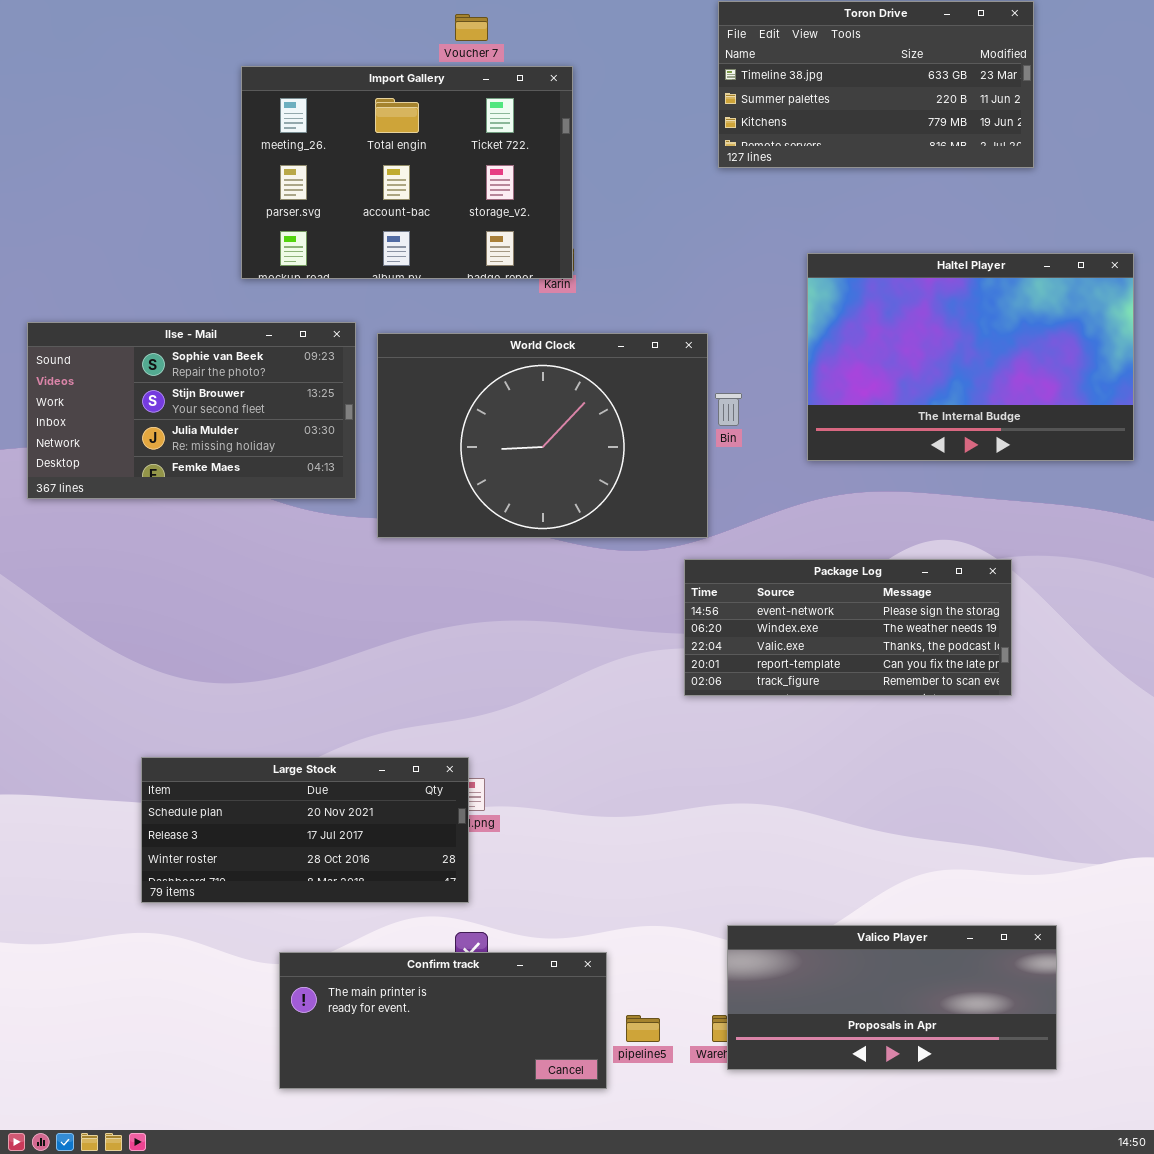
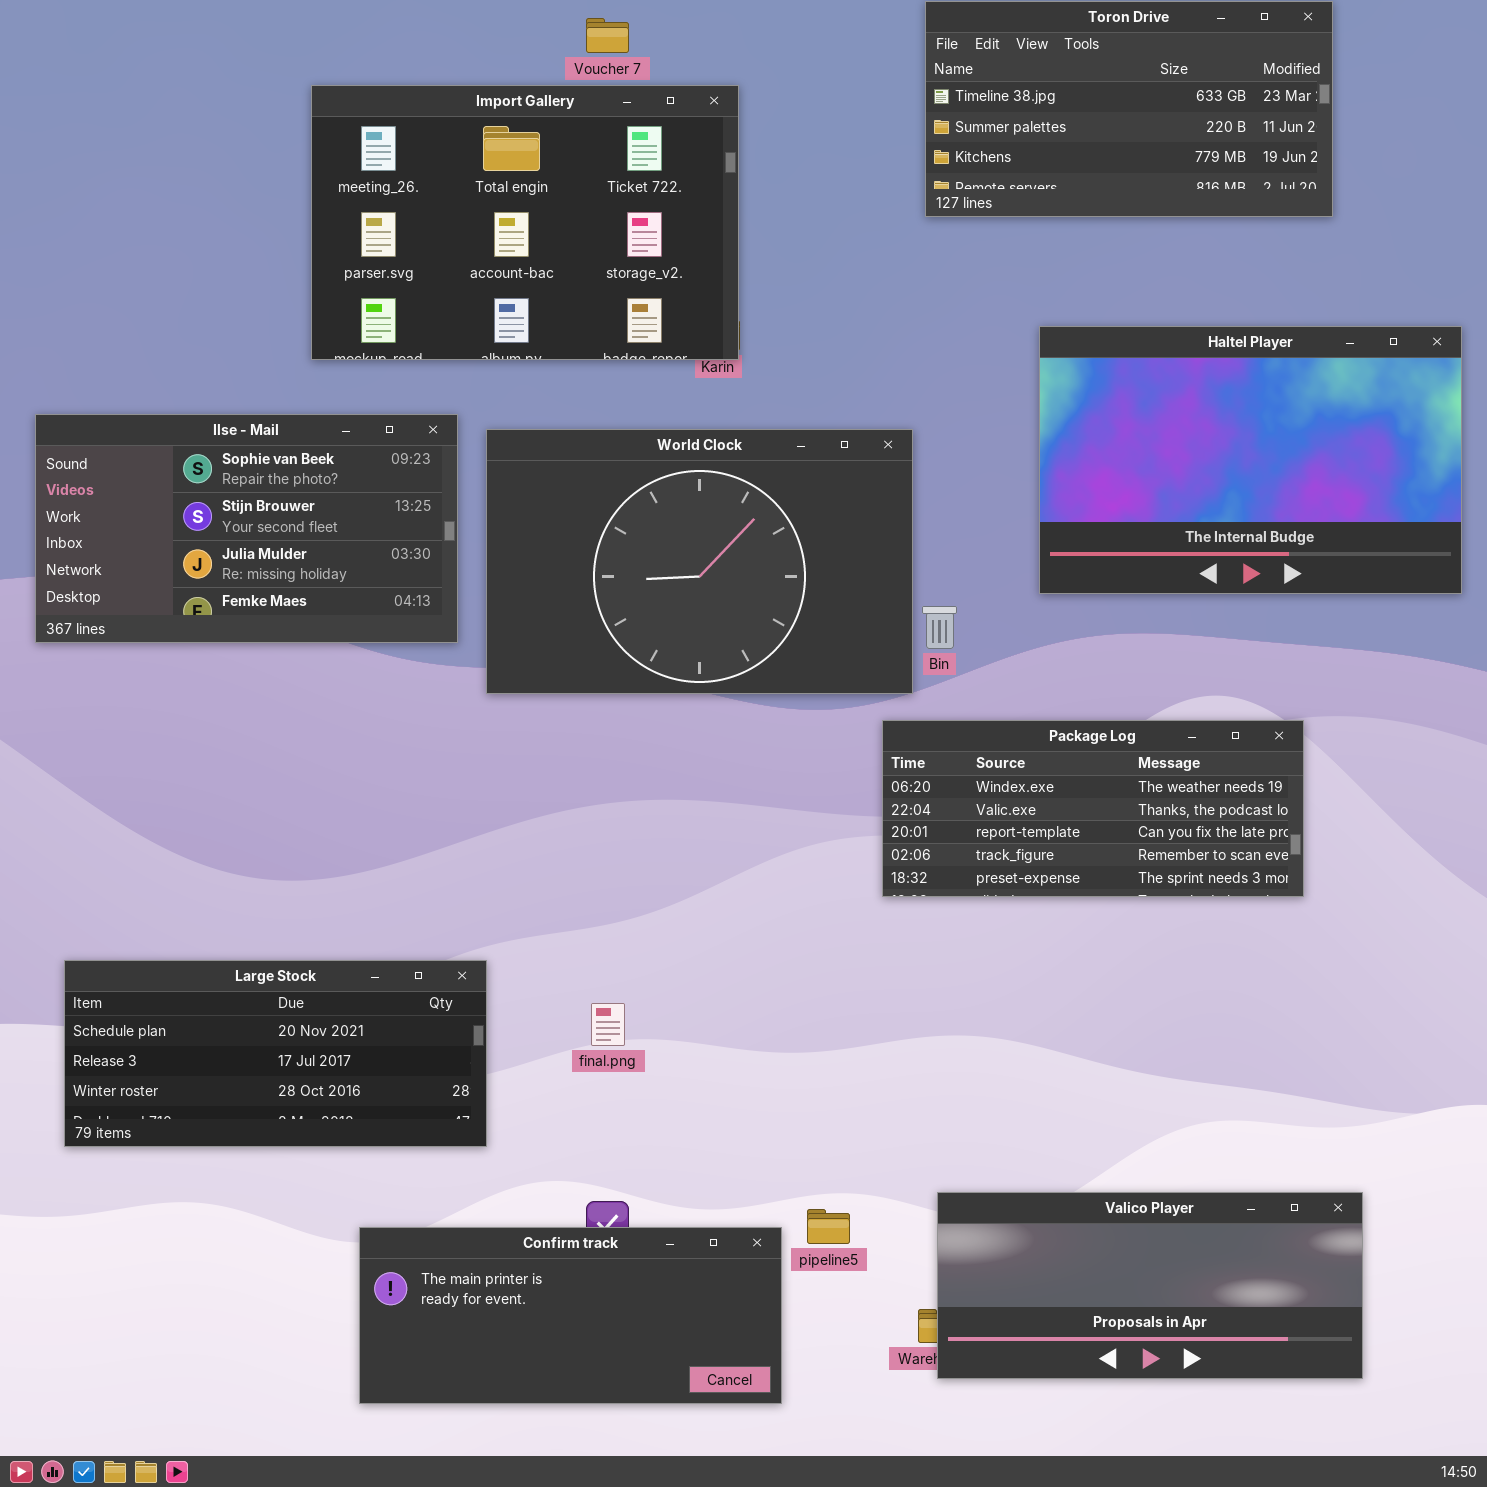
Bin: [715,393,742,426] -> [922,606,957,649], moved
Package Log: [684,559,1012,696] -> [882,720,1304,897], scrolled down 1 row
Large Stock: [141,757,469,903] -> [64,960,487,1147], moved
pipeline5: [626,1015,660,1042] -> [807,1209,850,1244], moved

